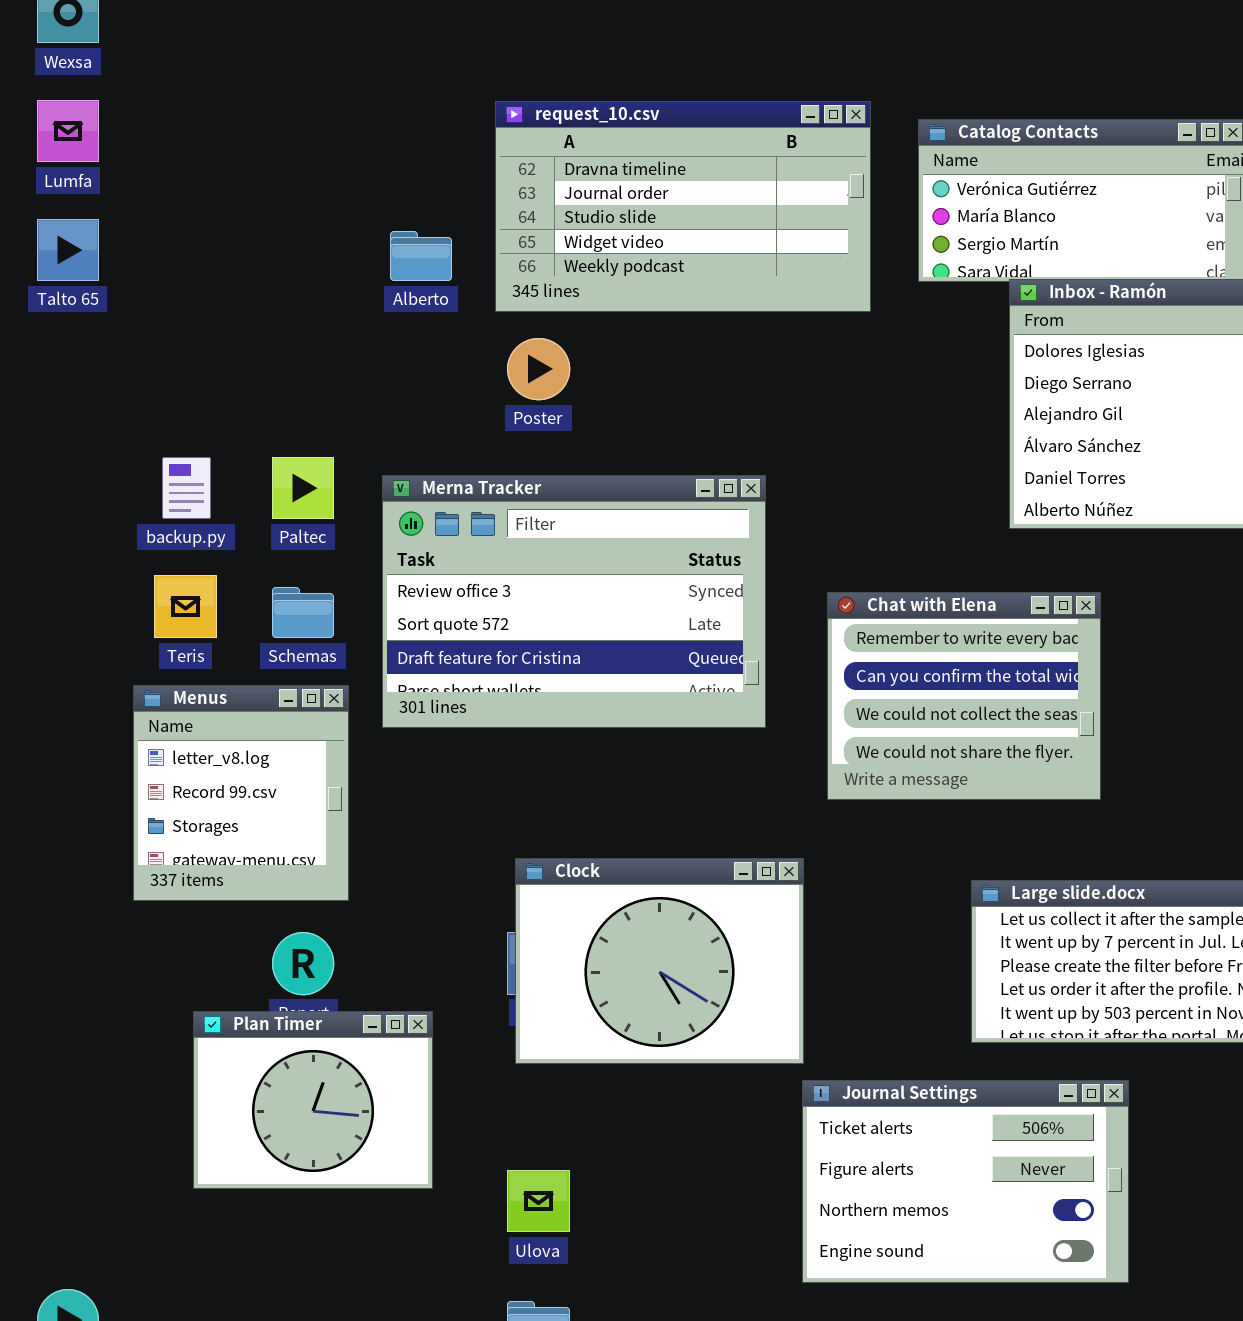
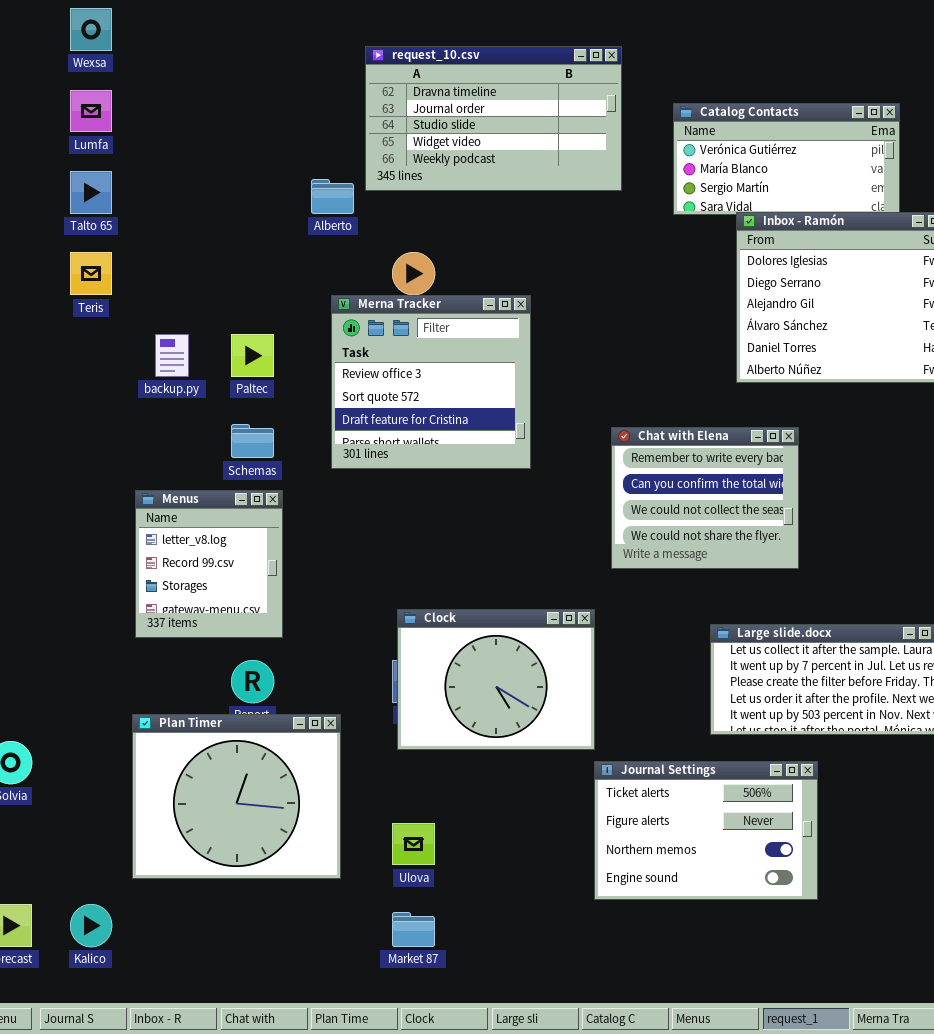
request_10.csv: [495,101,871,312] -> [365,46,622,191], moved
Merna Tracker: [382,475,766,728] -> [331,295,531,469], moved, resized
Teris: [154,575,217,638] -> [70,252,112,295], moved
Plan Timer: [193,1011,433,1189] -> [132,714,341,879], resized

